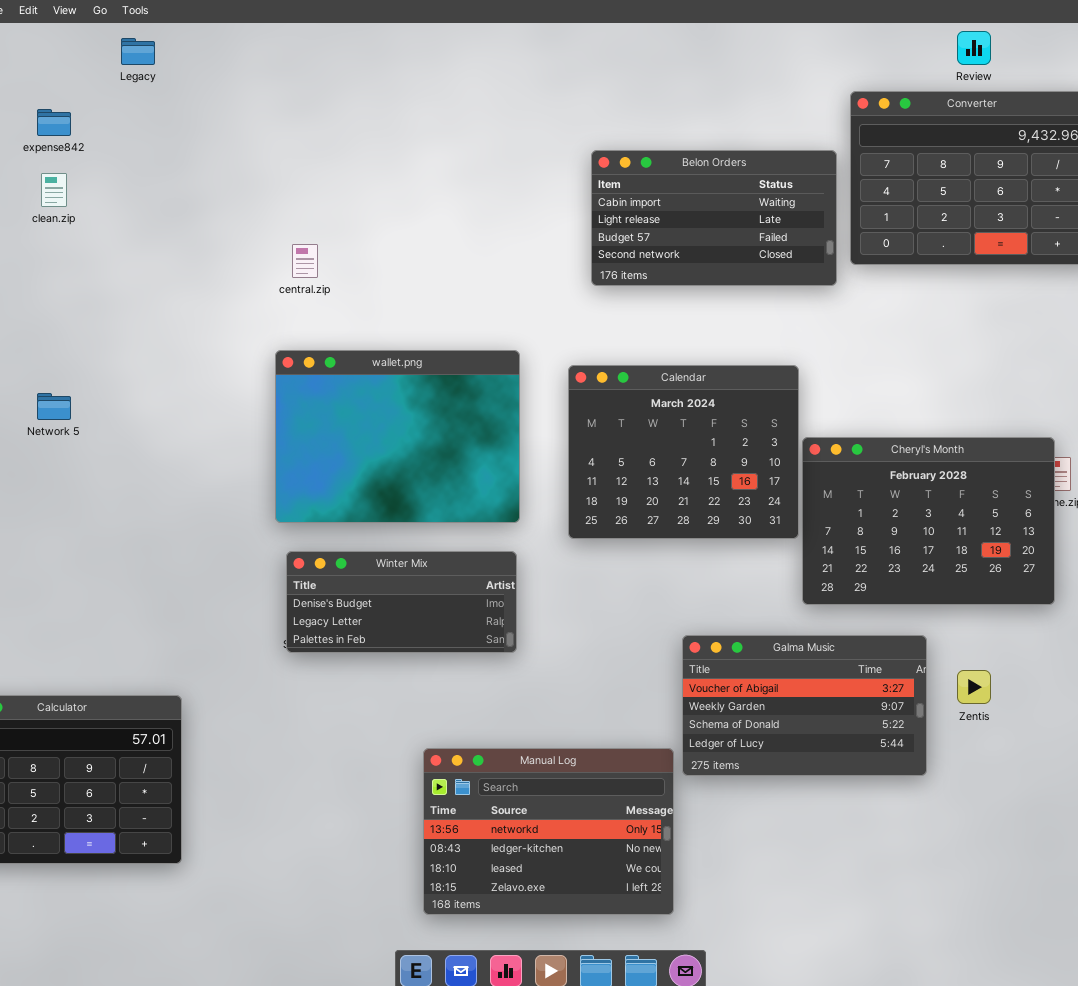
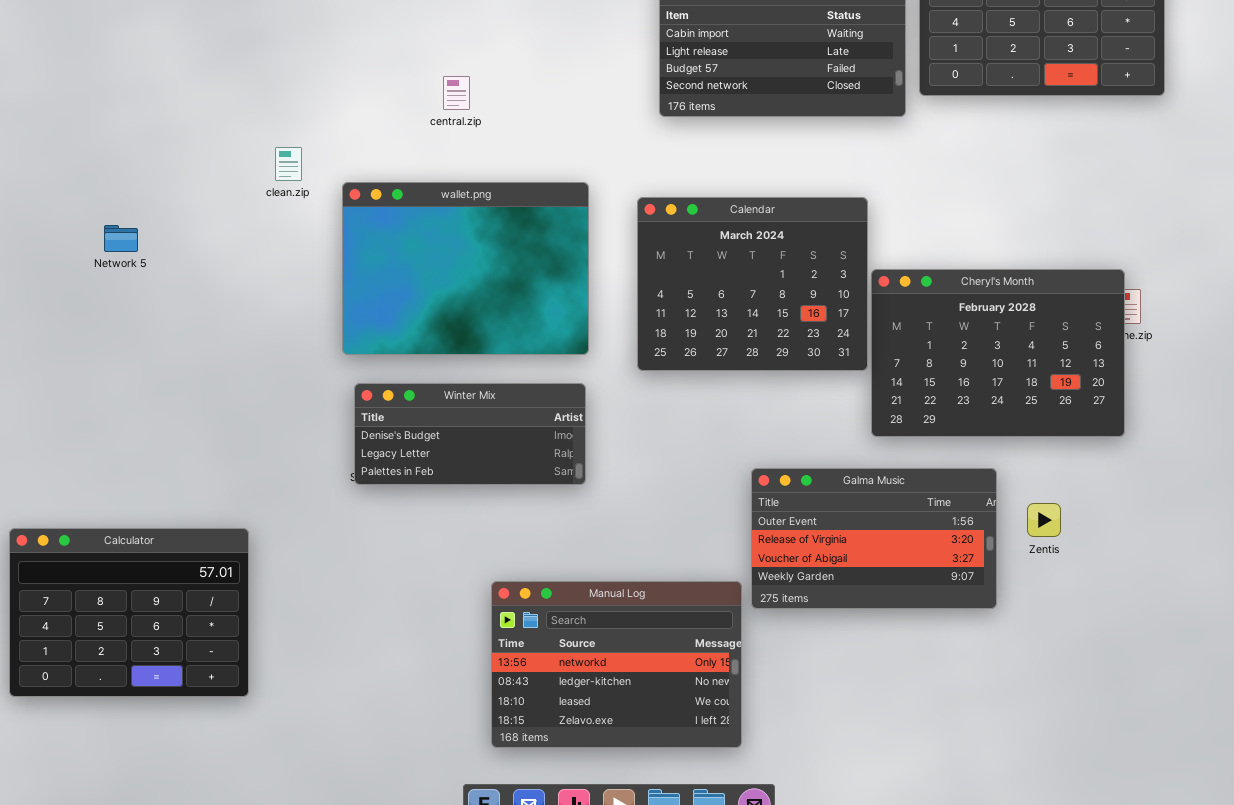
clean.zip: [41,173,67,207] -> [275,147,302,181], moved
central.zip: [292,244,318,278] -> [443,76,470,110], moved
Galma Music: [682,635,927,776] -> [751,468,997,609], scrolled up 2 rows

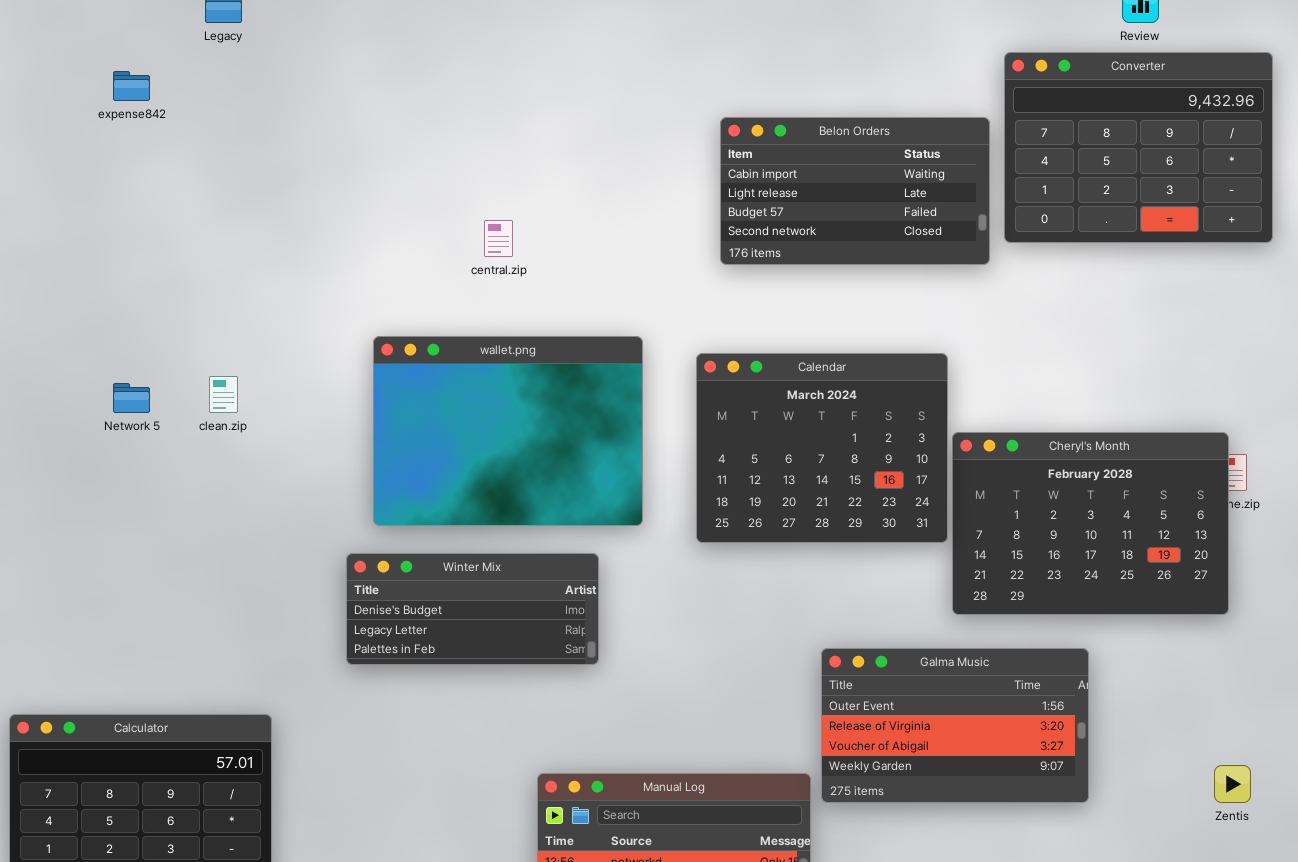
clean.zip: [275,147,302,181] -> [209,376,238,413], moved
Winter Mix: [354,383,586,485] -> [346,553,599,665], moved
Zentis: [1027,503,1061,537] -> [1214,765,1251,803], moved

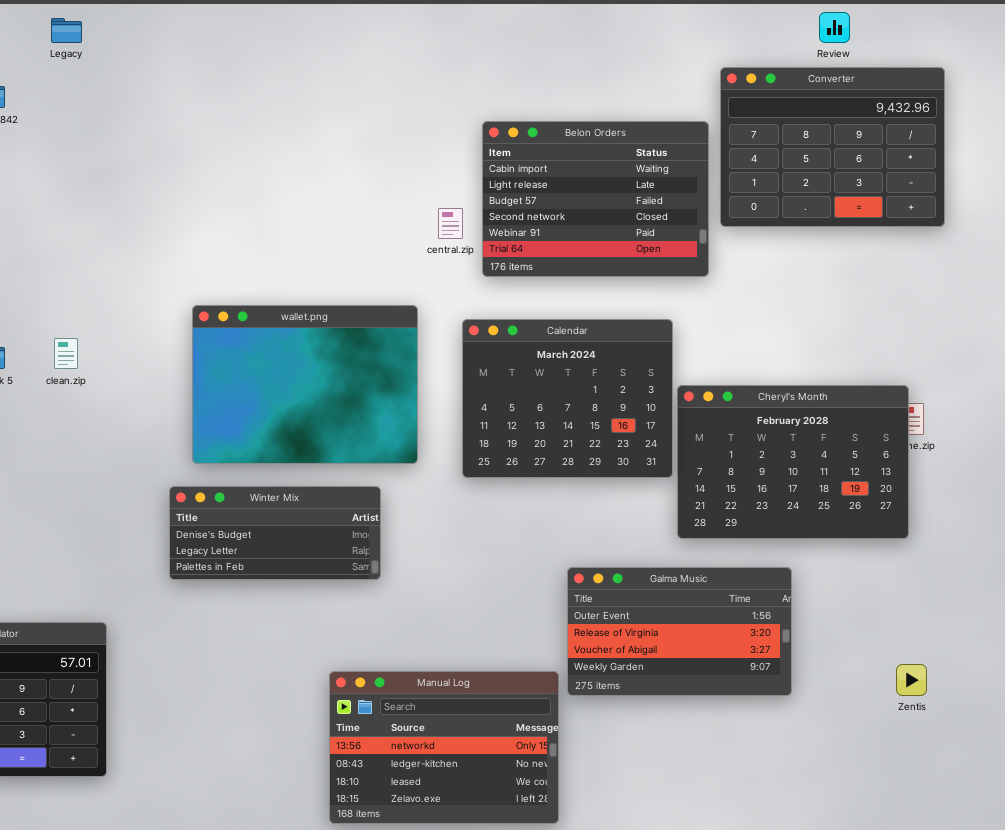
Belon Orders: [720,117,990,265] -> [482,121,709,277], resized
central.zip: [484,220,513,257] -> [438,208,463,239], moved

